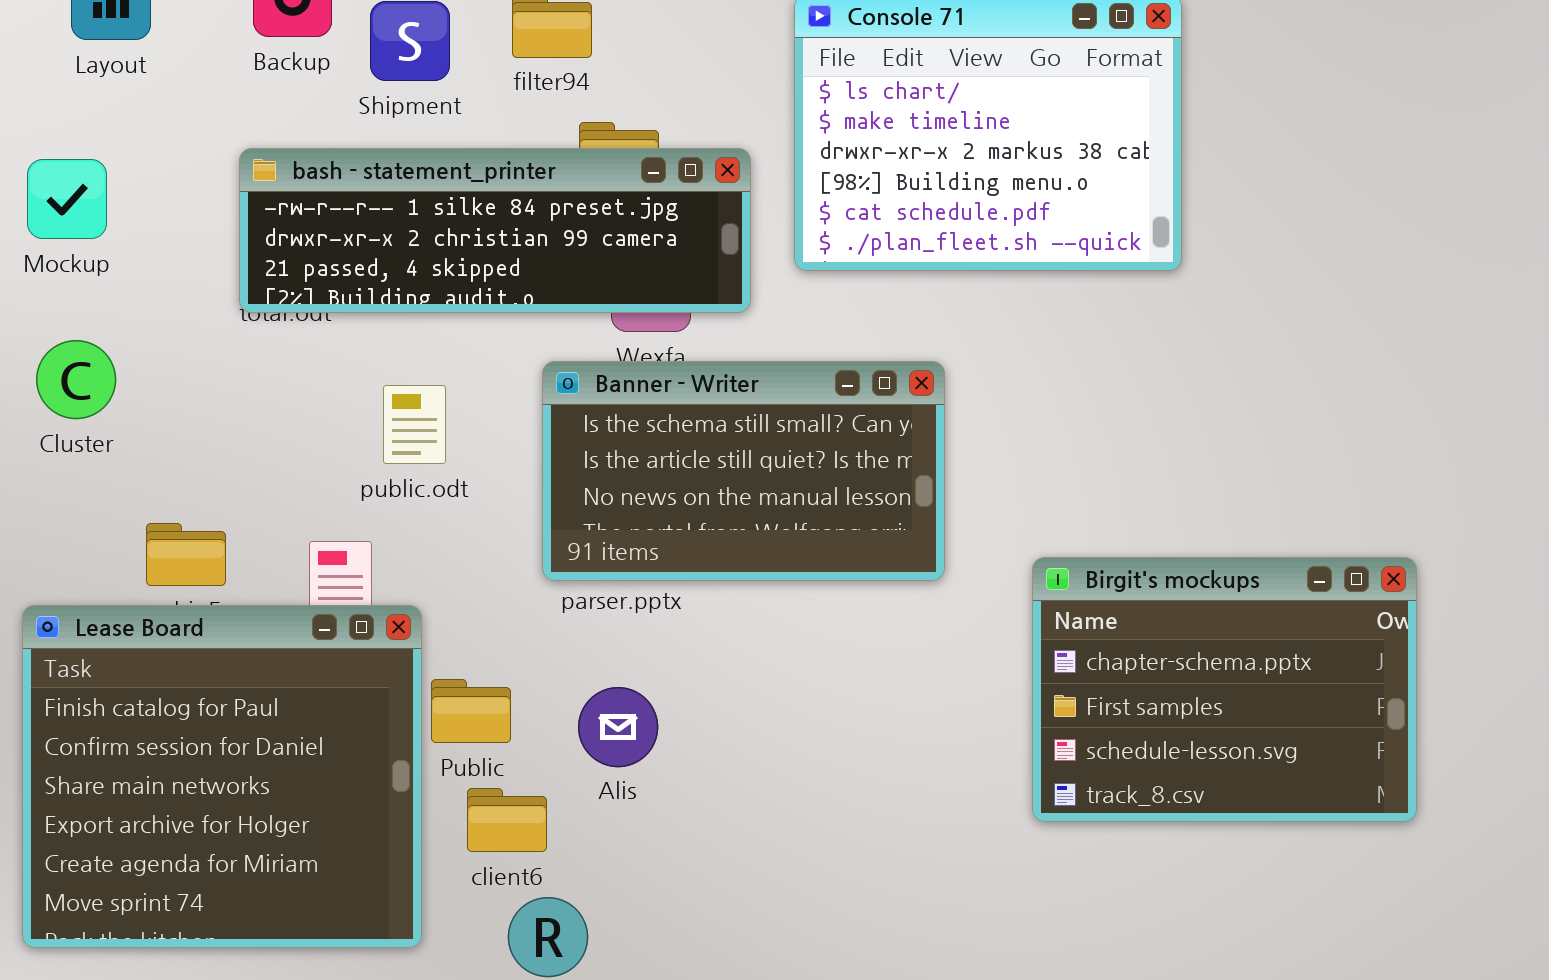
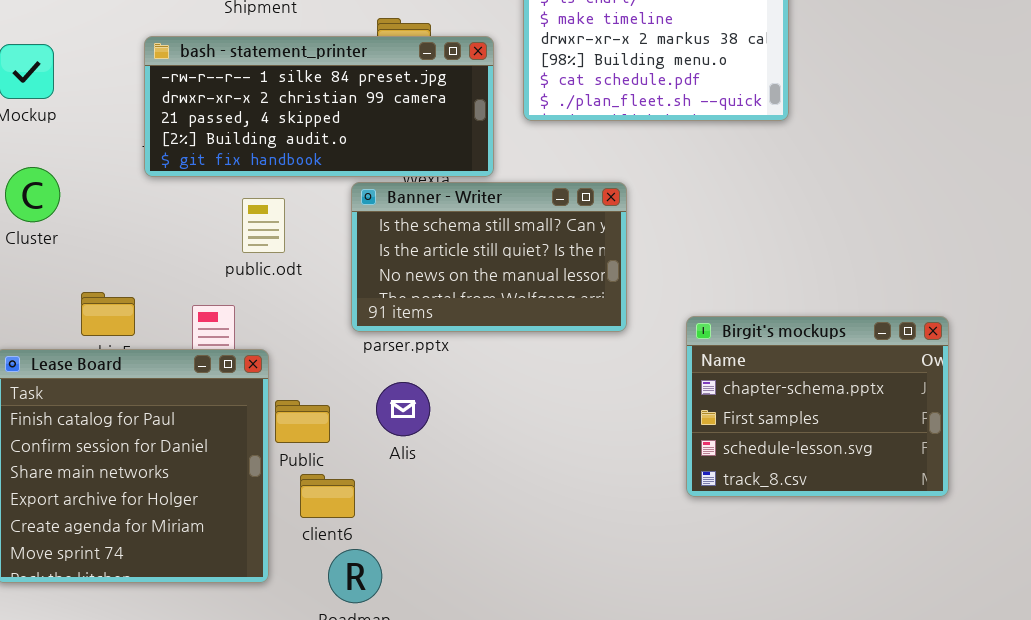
bash - statement_printer: [239,148,751,313] -> [144,36,494,177], resized
Alis: [578,687,658,767] -> [376,382,430,436], moved

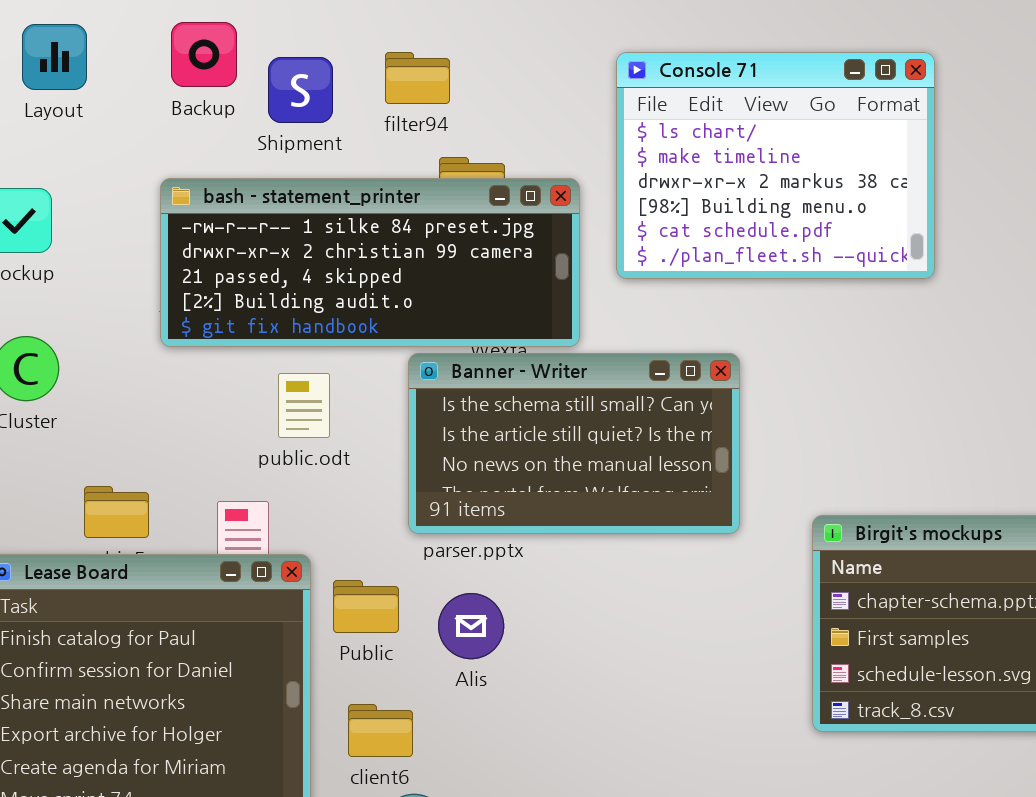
Public: [275,400,330,443] -> [333,580,399,633], moved

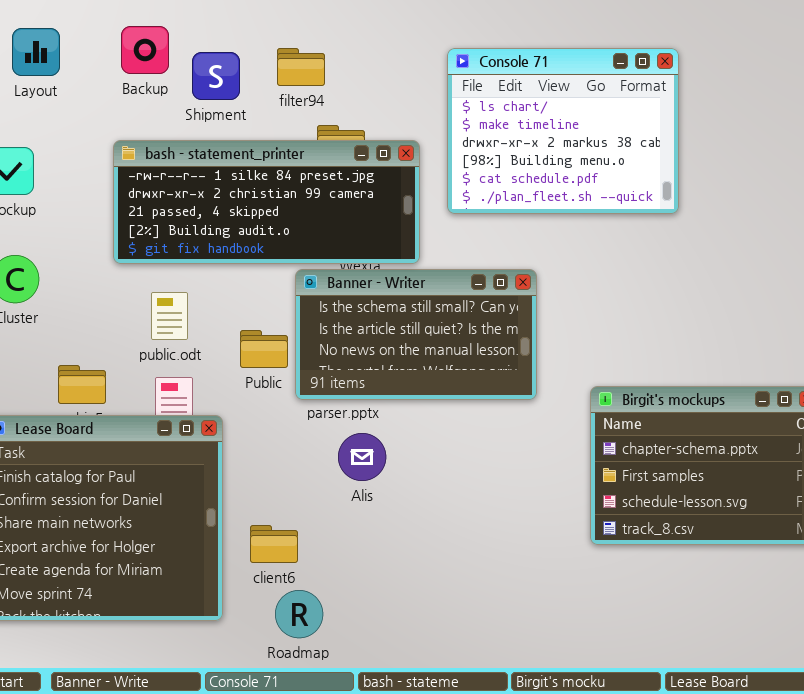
public.odt: [278,373,330,438] -> [151,292,188,340], moved
Public: [333,580,399,633] -> [240,330,288,368], moved
Alis: [438,593,504,659] -> [338,433,386,481], moved

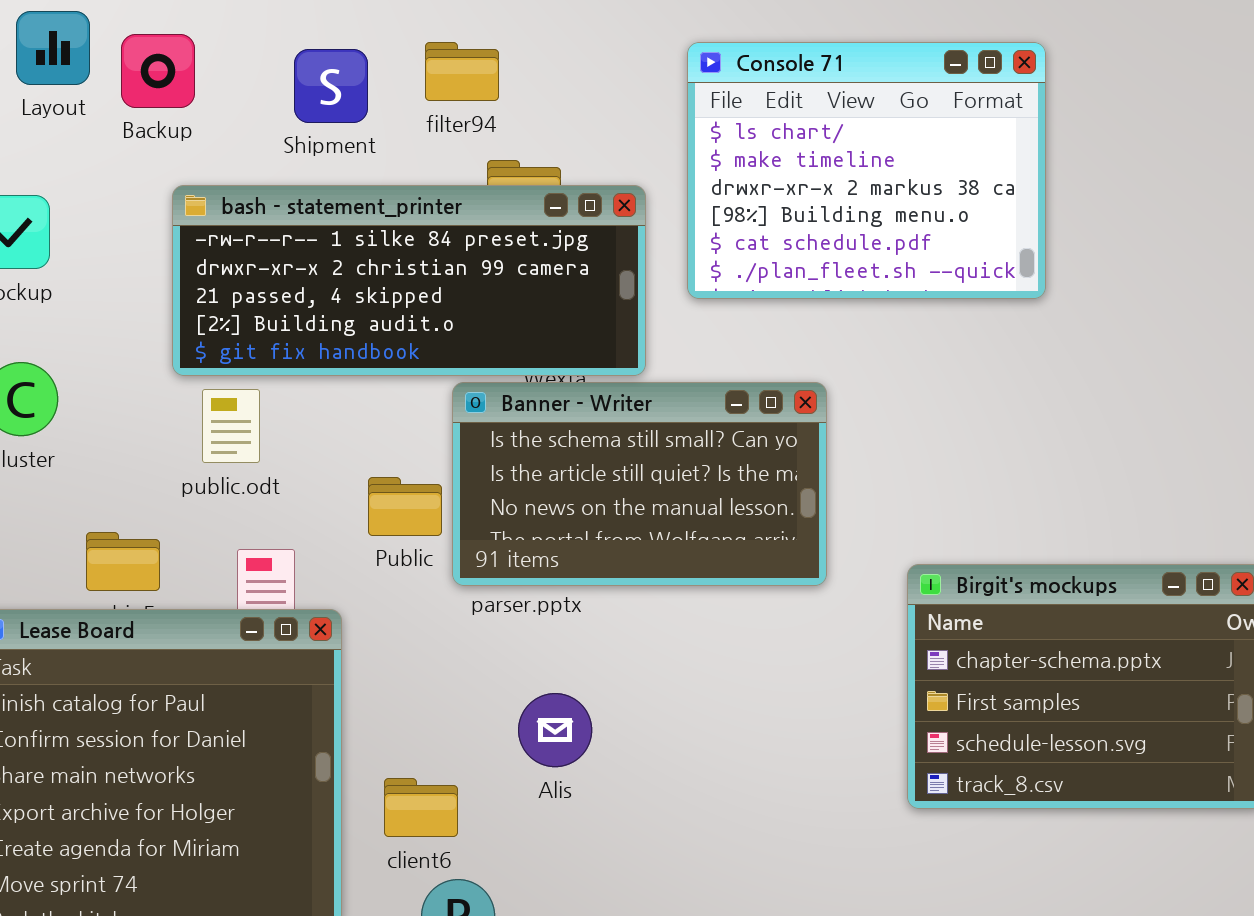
Backup: [121,26,169,74] -> [121,34,195,108], moved
public.odt: [151,292,188,340] -> [202,389,260,463], moved
Alis: [338,433,386,481] -> [518,693,592,767], moved

